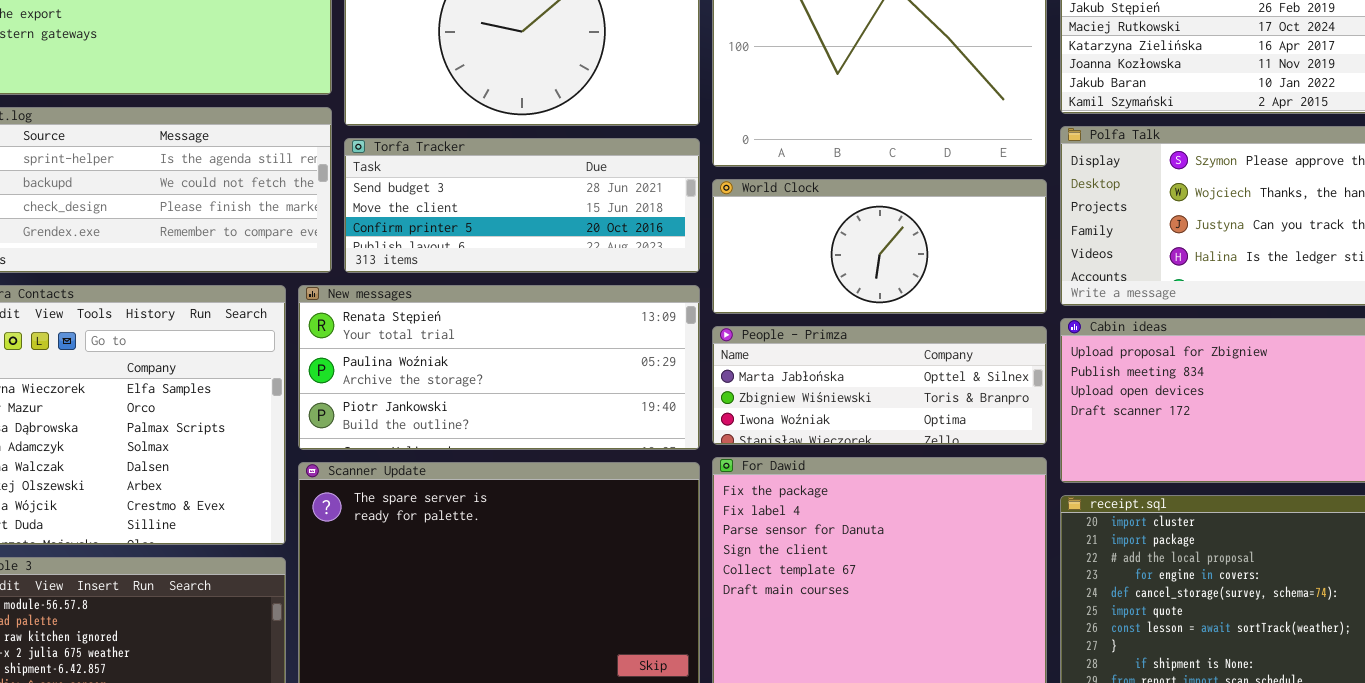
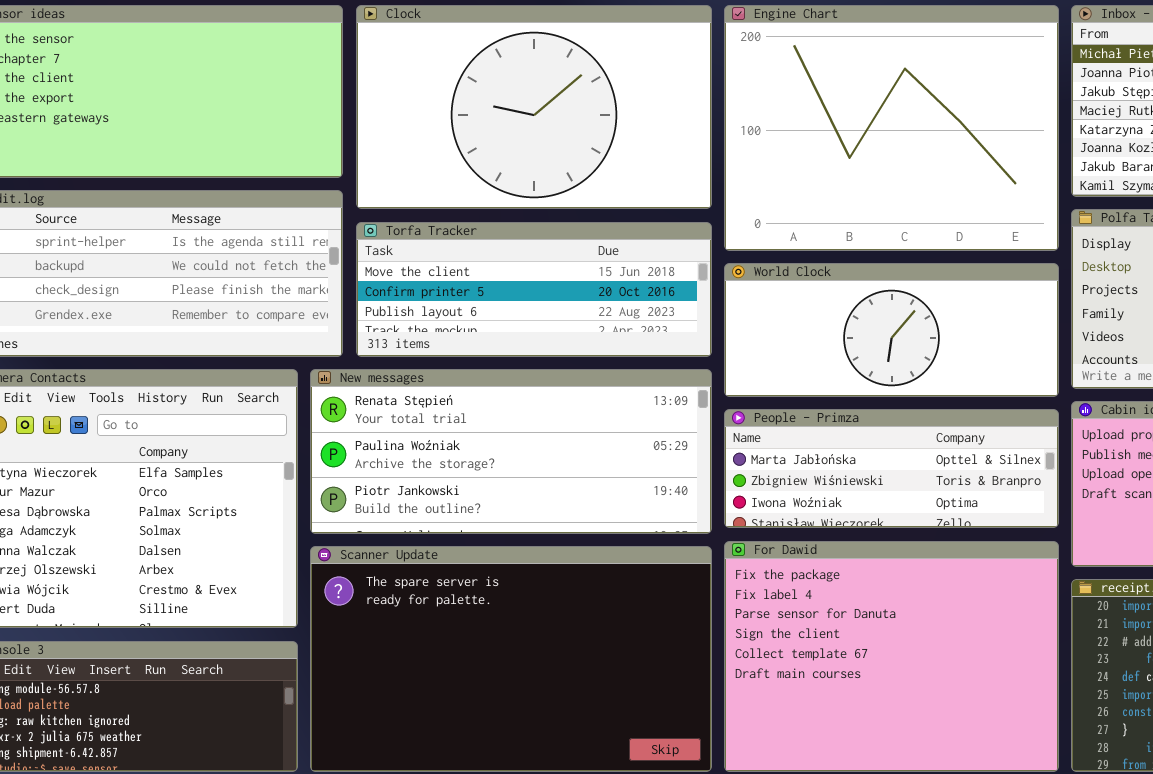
Torfa Tracker: [344,138,700,273] -> [356,222,712,357], scrolled down 1 row

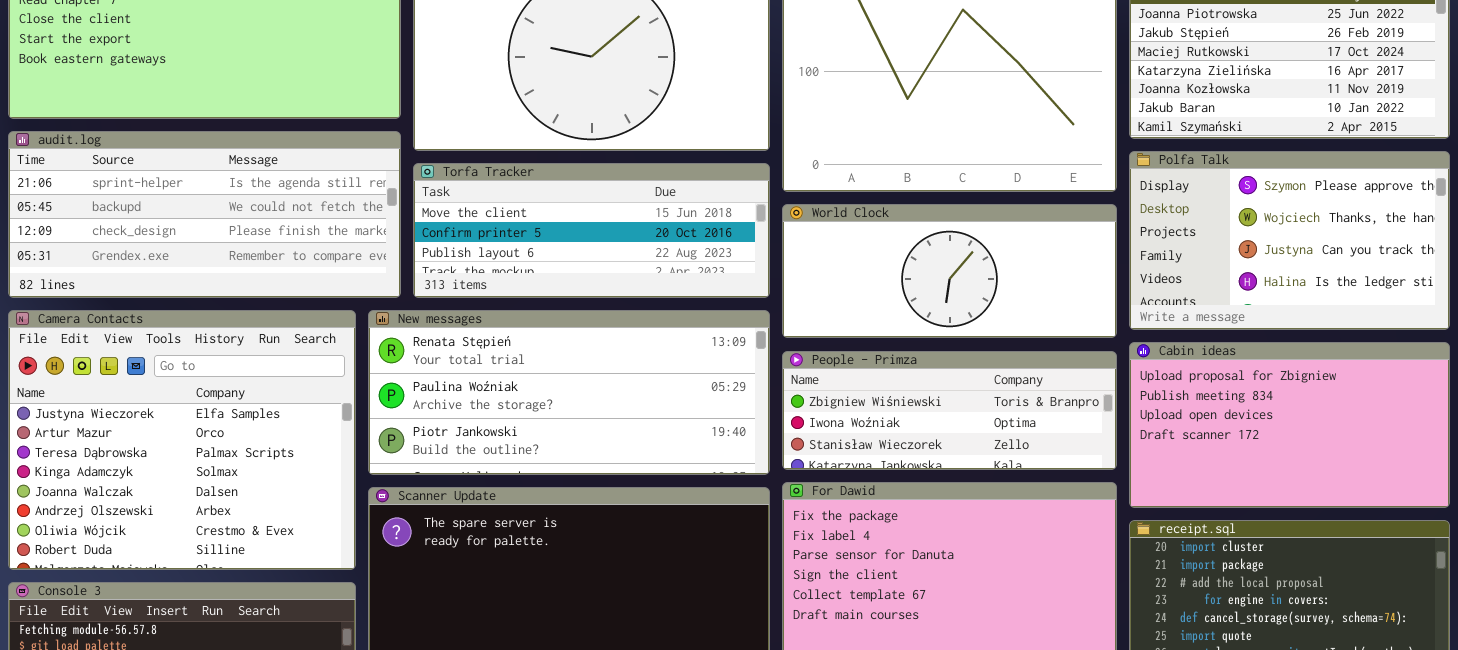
People - Primza: [724,409,1059,528] -> [782,351,1117,470], scrolled down 1 row

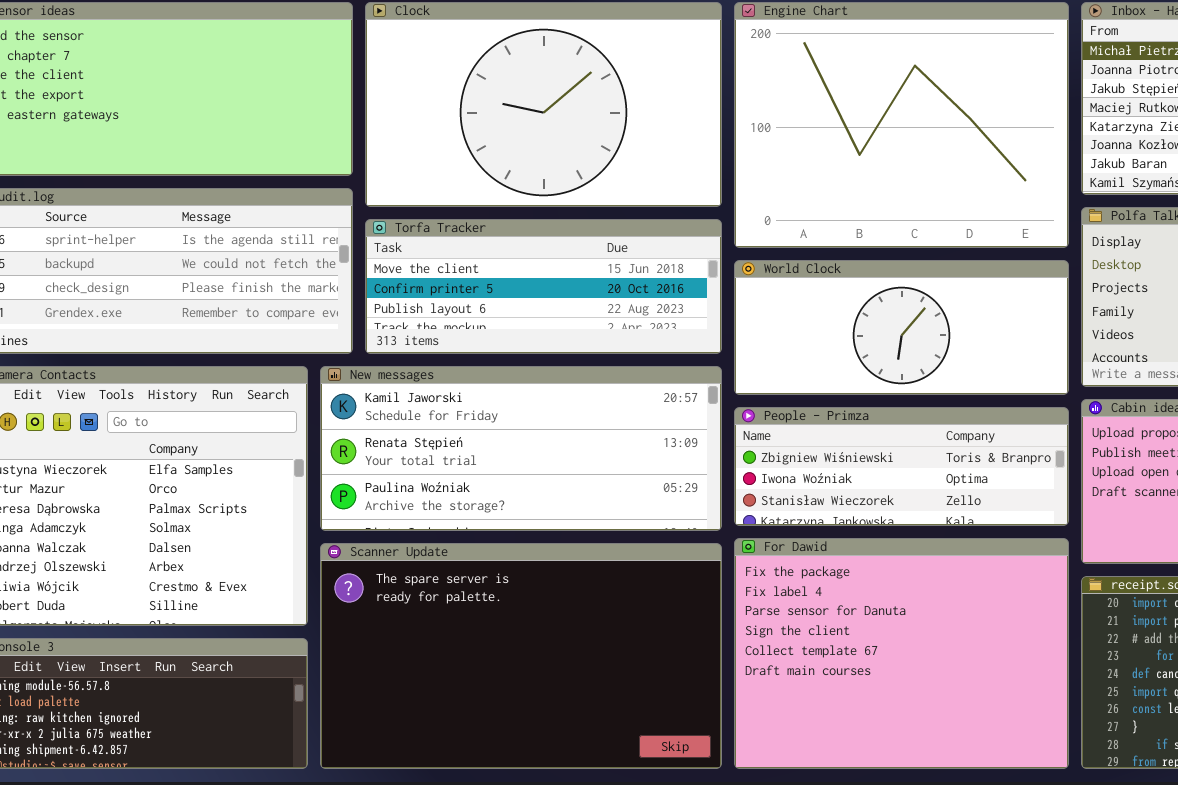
New messages: [368,310,770,475] -> [320,366,722,531], scrolled up 1 row

